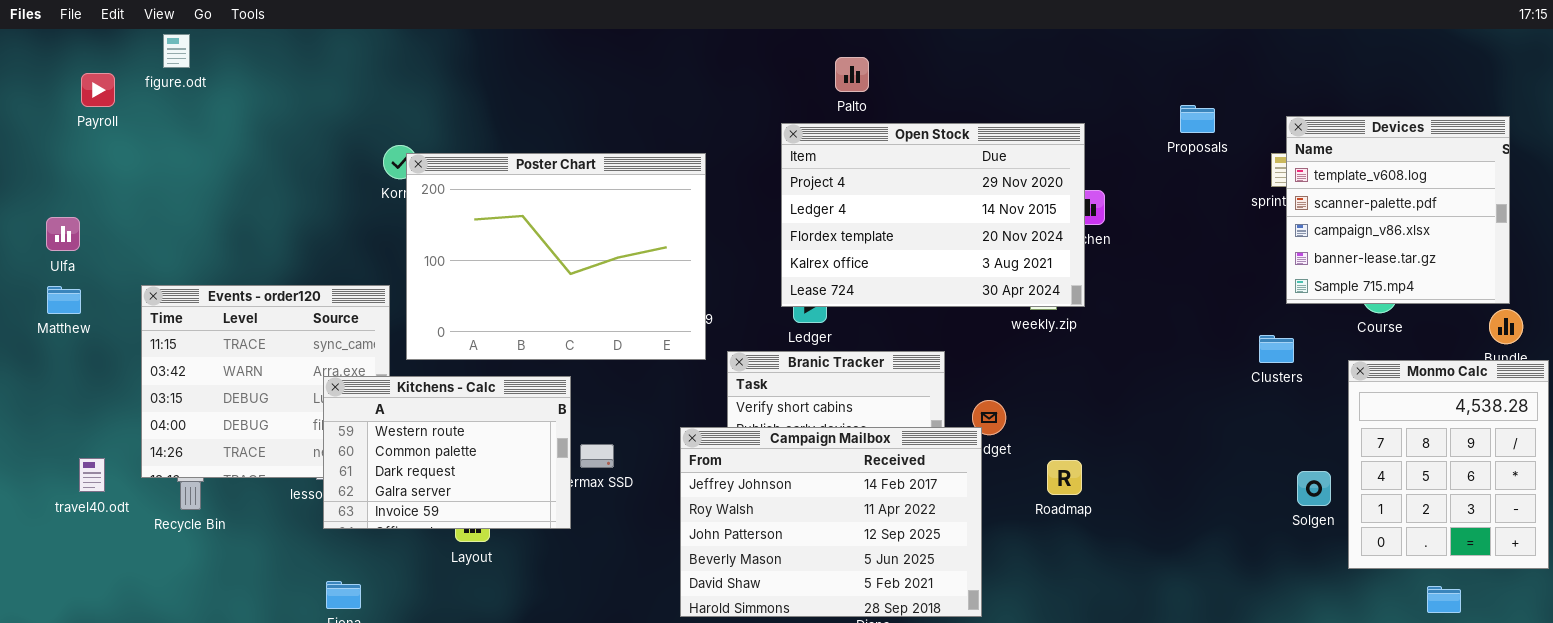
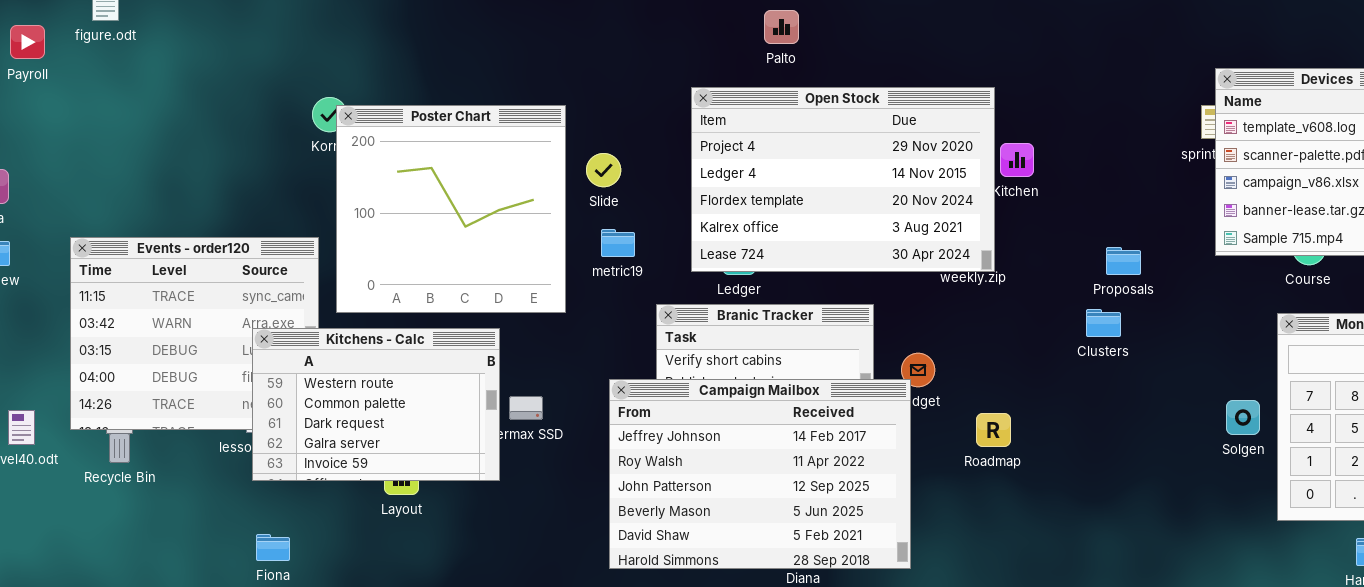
Proposals: [1180,105,1215,133] -> [1106,247,1141,275], moved
Open Stock: [781,123,1085,307] -> [691,87,995,272], moved
Poster Chart: [406,153,706,360] -> [336,105,566,313], resized
Clusters: [1259,335,1294,363] -> [1086,309,1121,337], moved
Solgen: [1297,471,1331,506] -> [1226,400,1260,435], moved

